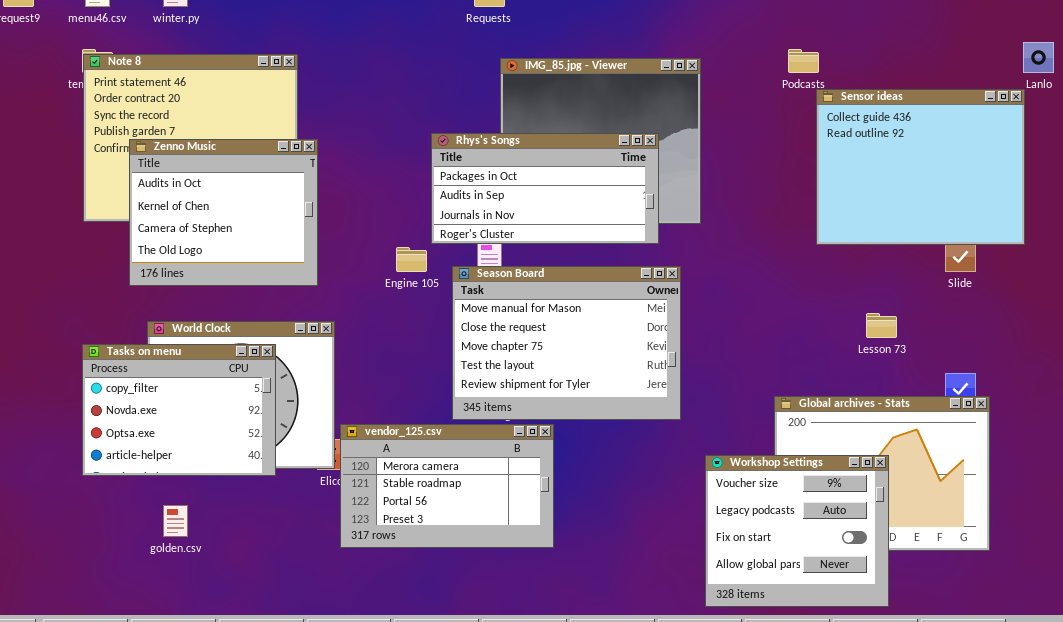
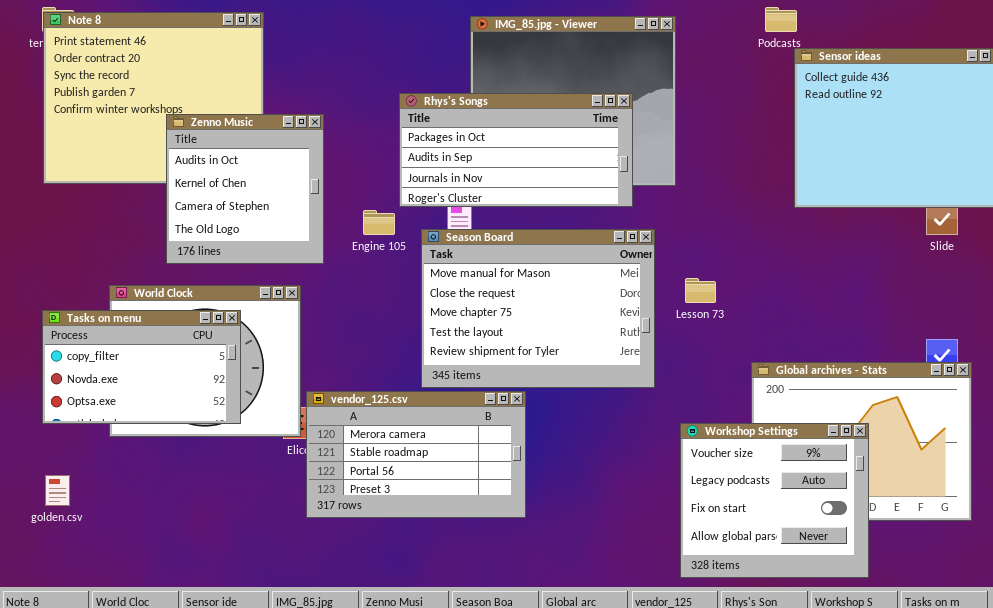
Zenno Music: [129,139,318,286] -> [166,114,324,264], moved, resized
Lesson 73: [866,313,897,338] -> [685,278,716,303], moved
Tasks on menu: [82,344,276,476] -> [42,310,241,424], resized
golden.csv: [163,505,188,537] -> [45,475,70,506], moved

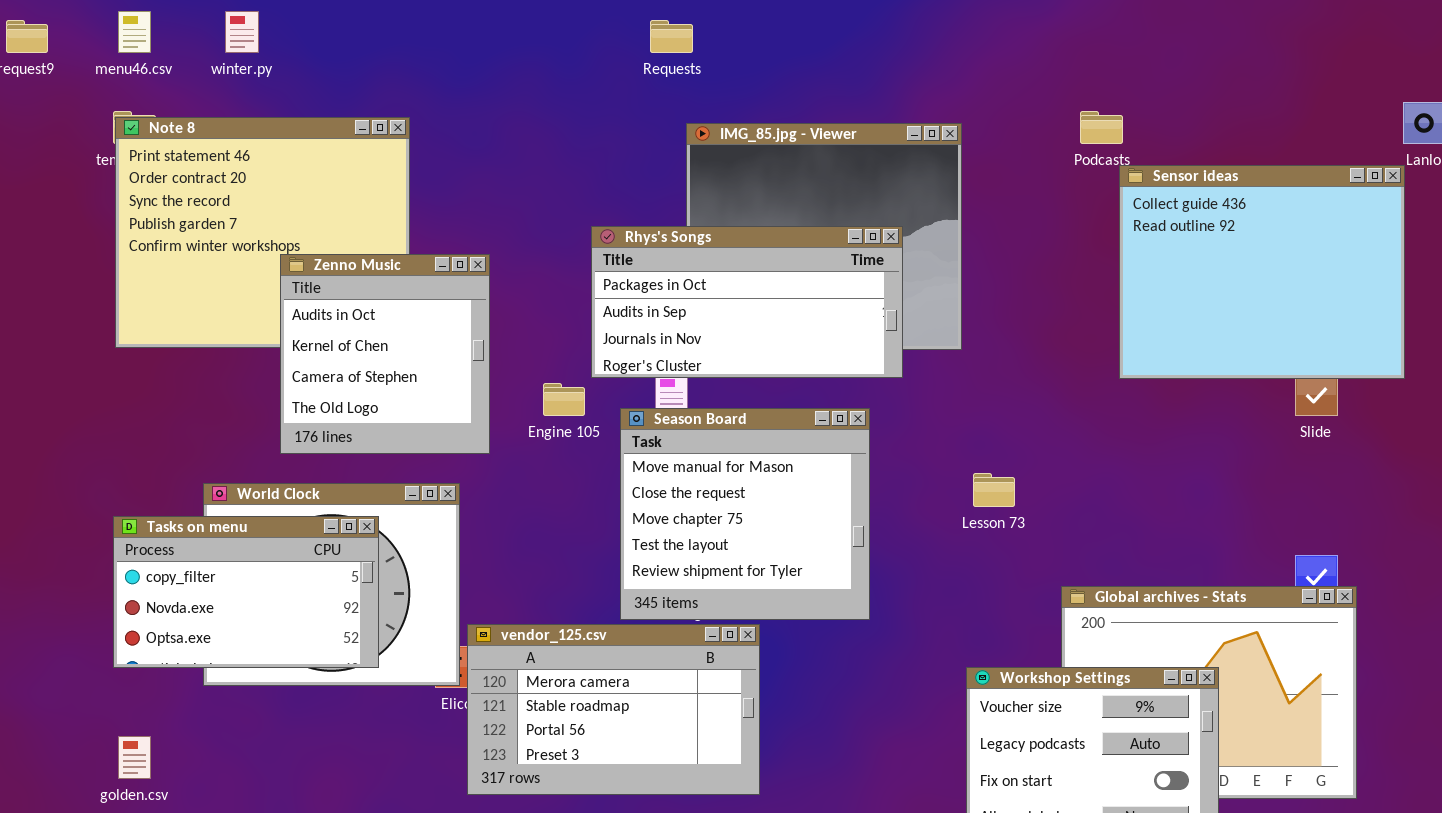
Season Board: [421,229,655,388] -> [620,408,870,620], resized

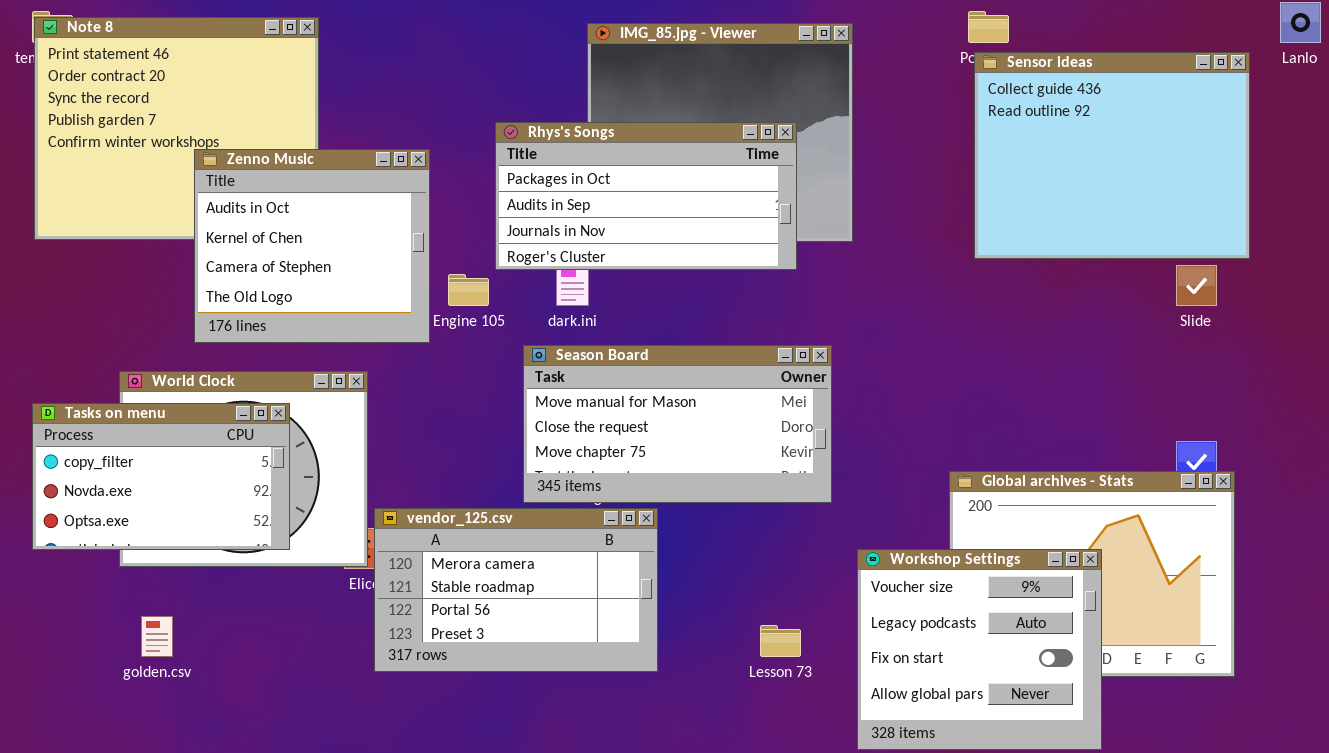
Sensor ideas: [1119,165,1405,379] -> [974,52,1250,259], moved
Zenno Music: [280,254,490,454] -> [194,149,430,343], resized
Season Board: [620,408,870,620] -> [523,345,832,503], resized
Lesson 73: [973,473,1015,507] -> [760,625,801,657], moved
golden.csv: [118,736,151,779] -> [141,616,173,657], moved

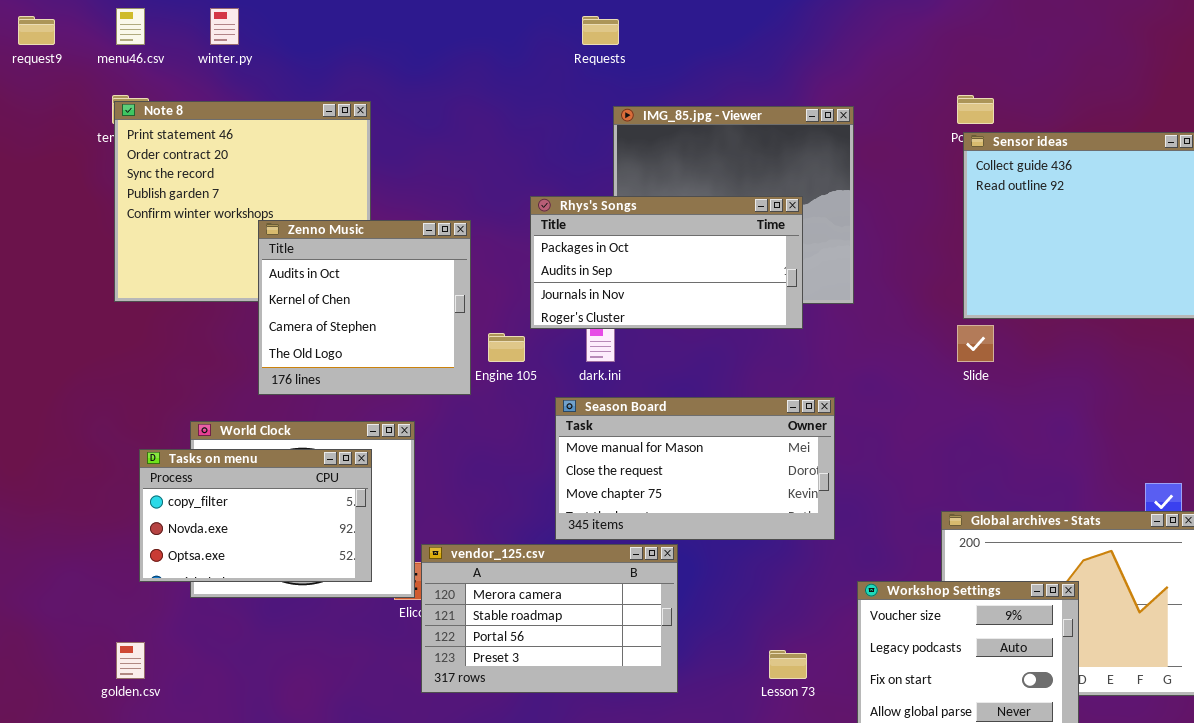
Slide: [1176,265,1217,306] -> [957,325,994,362], moved
Tasks on menu: [32,403,290,550] -> [139,449,372,582], moved
golden.csv: [141,616,173,657] -> [116,642,145,679], moved

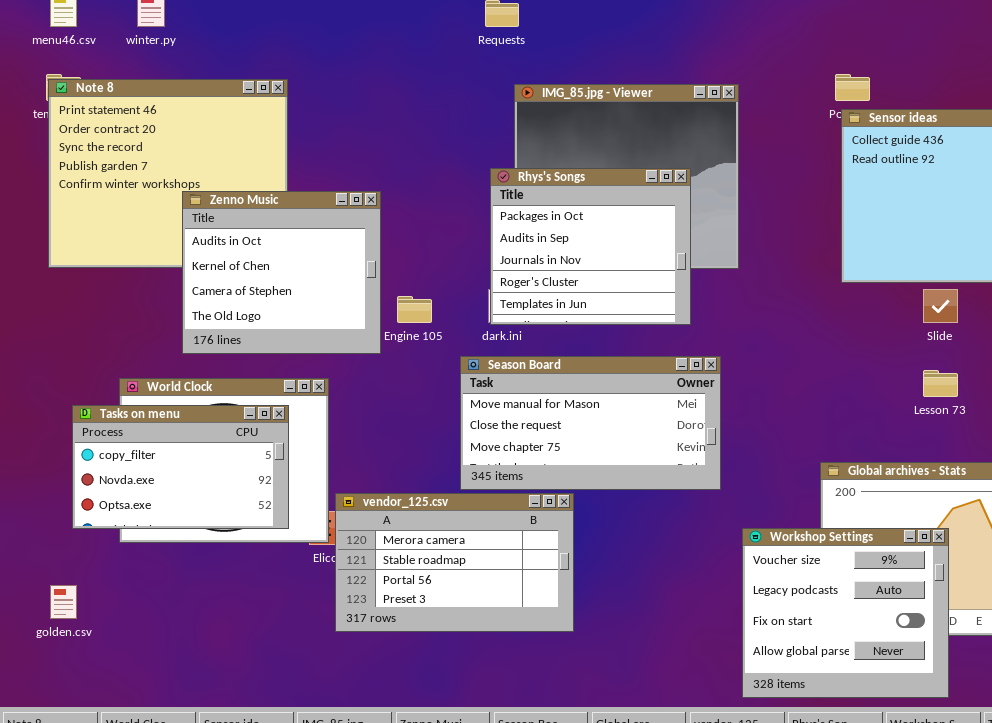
Rhys's Songs: [530,196,803,329] -> [490,168,691,325], resized
Slide: [957,325,994,362] -> [923,289,958,323], moved
Lesson 73: [769,650,807,679] -> [923,370,958,397], moved

